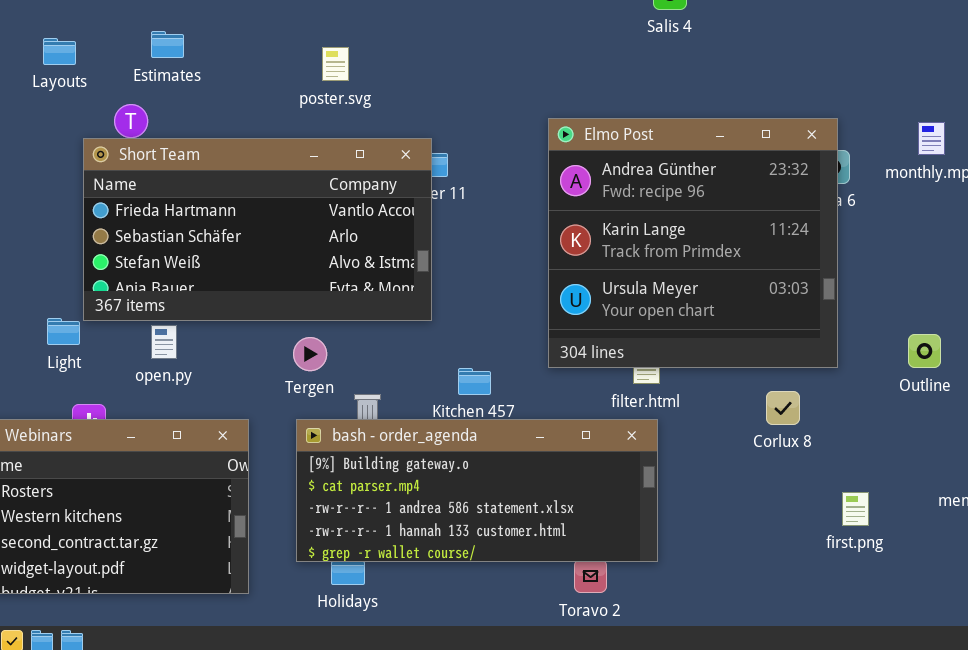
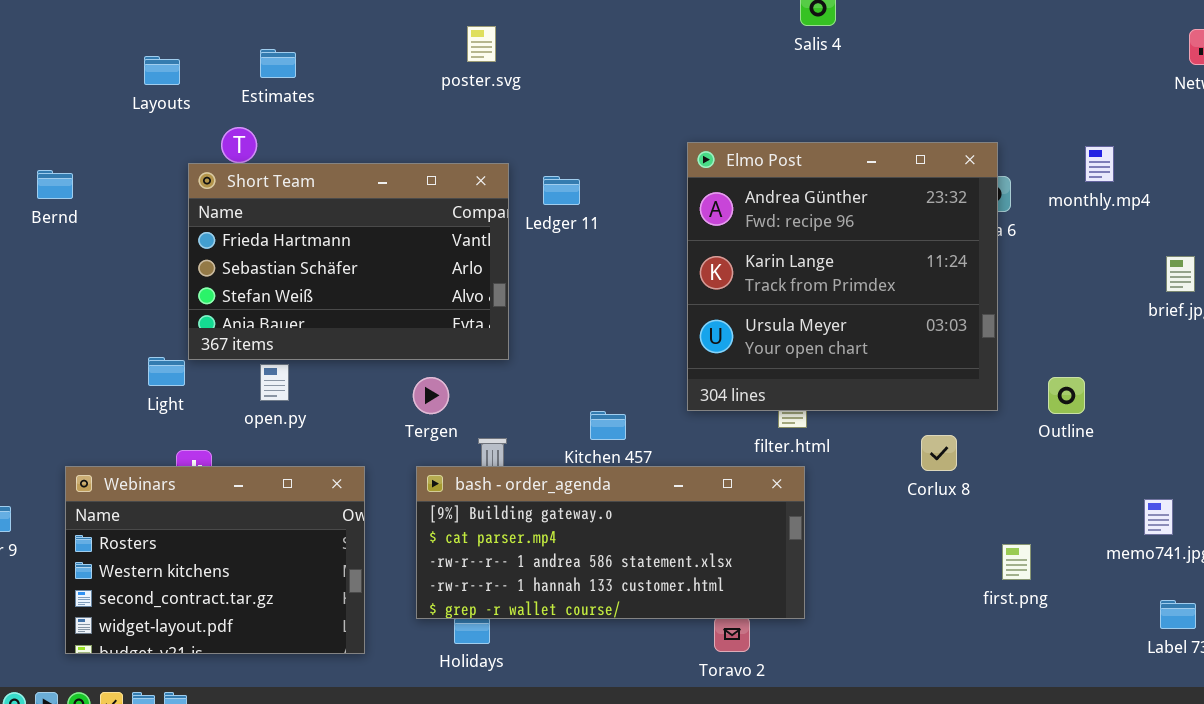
poster.svg: [322,47,349,81] -> [467,26,496,62], moved
Short Team: [83,138,432,321] -> [188,163,509,360], resized
Outline: [908,334,941,368] -> [1048,377,1085,414], moved

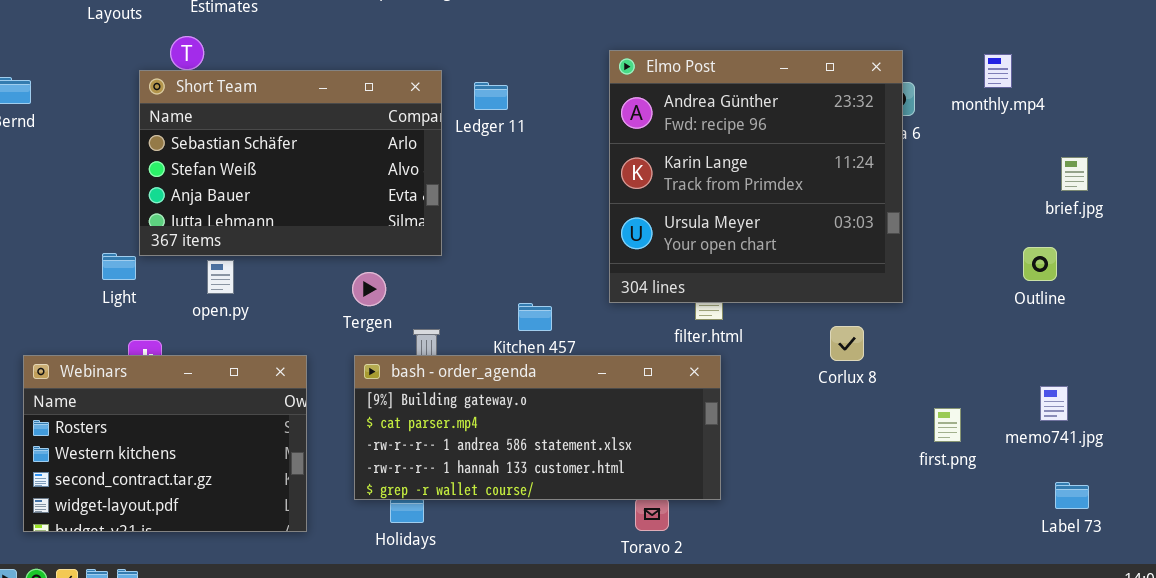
Short Team: [188,163,509,360] -> [139,70,442,256], scrolled down 1 row
Outline: [1048,377,1085,414] -> [1023,247,1057,281], moved
first.png: [1002,544,1031,580] -> [934,408,961,442], moved

